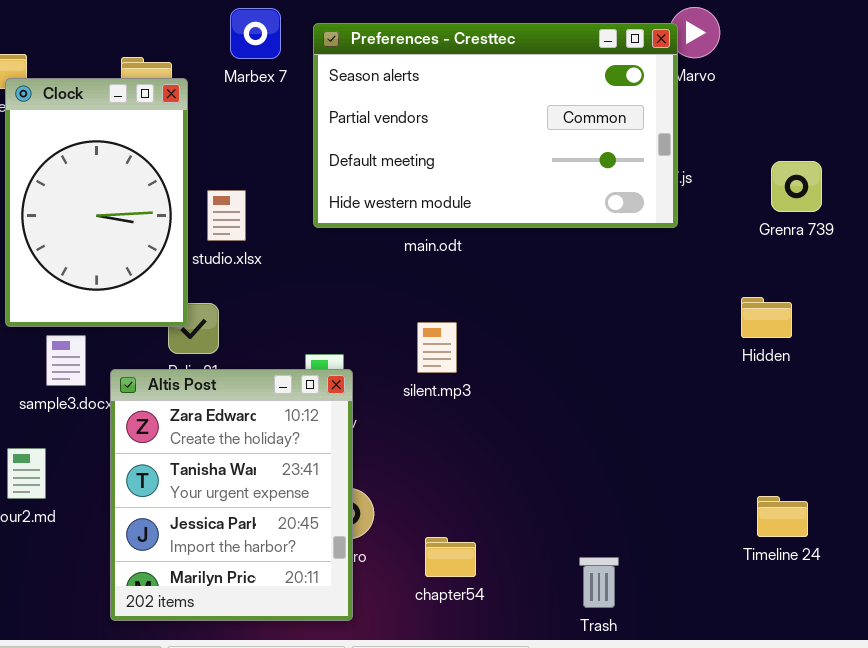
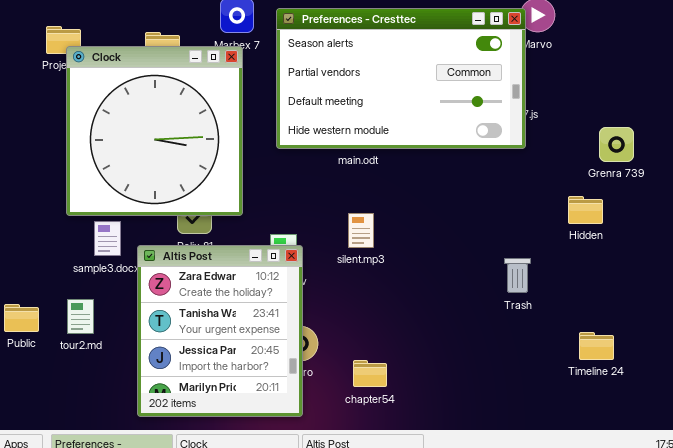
Clock: [5,78,188,327] -> [66,46,243,216], resized
Grenra 739: [771,161,822,212] -> [599,127,634,162], moved
Trash: [579,557,619,608] -> [504,258,531,293], moved

